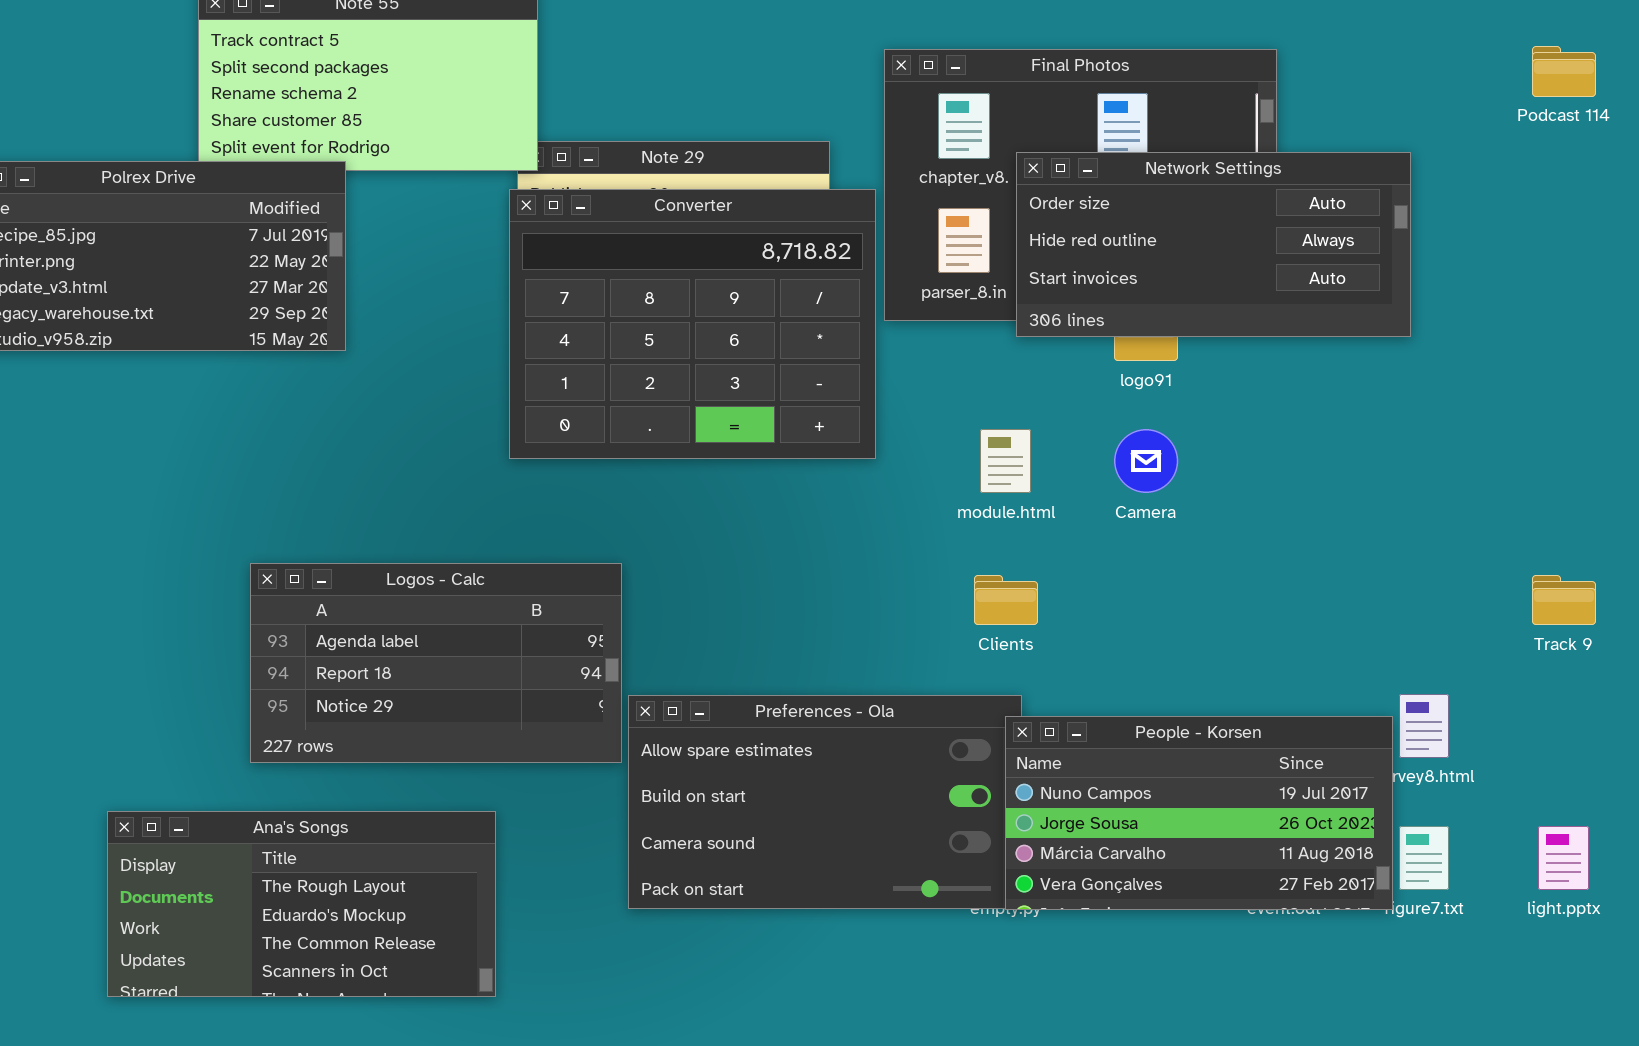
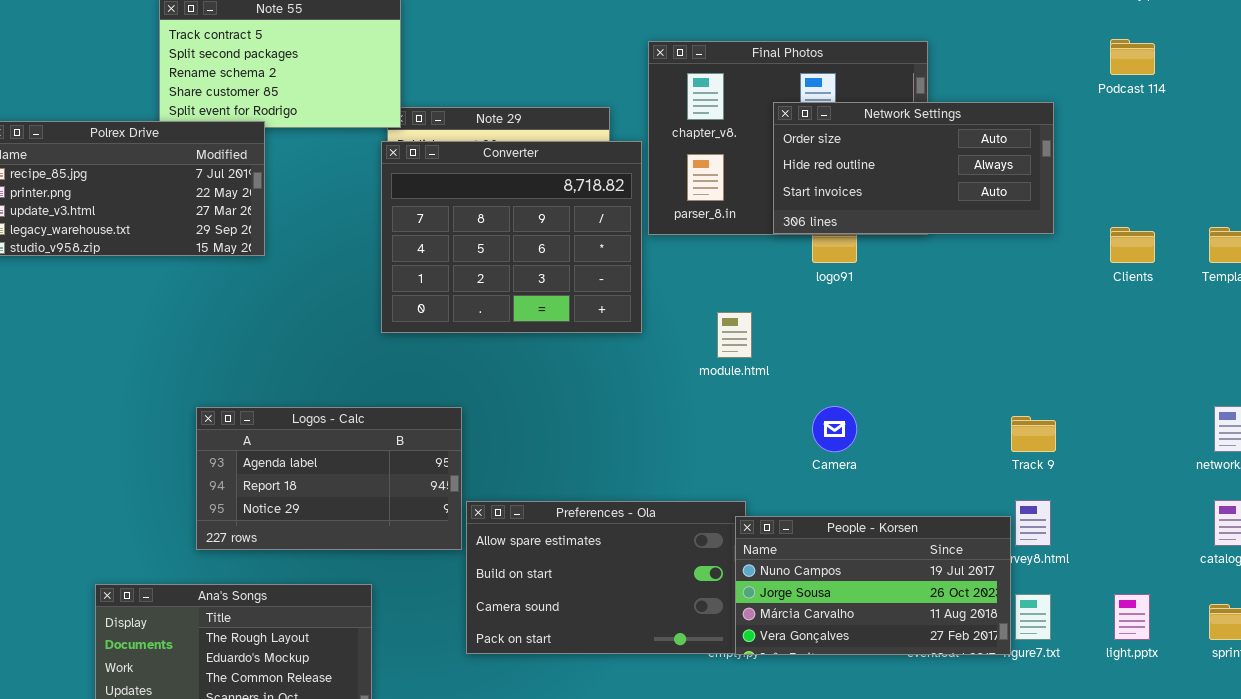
Network Settings: [1016,152,1411,337] -> [773,102,1054,234], moved
Camera: [1114,429,1178,493] -> [812,406,857,452], moved
Clients: [974,575,1038,625] -> [1110,227,1155,263], moved
Track 9: [1532,575,1596,625] -> [1011,416,1056,452], moved

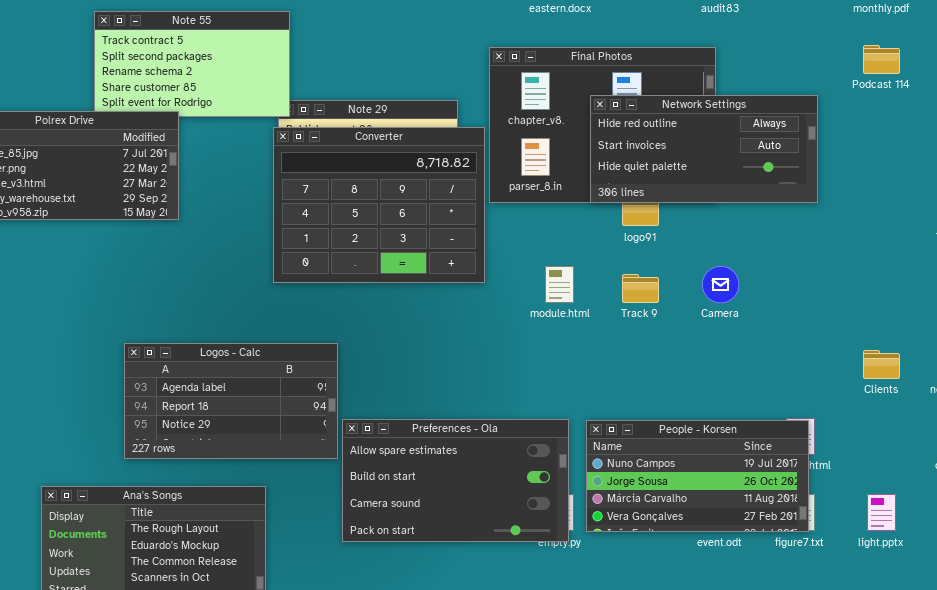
Network Settings: [773,102,1054,234] -> [590,95,818,203], scrolled down 1 row
Clients: [1110,227,1155,263] -> [863,350,900,379], moved
Camera: [812,406,857,452] -> [702,266,739,303], moved
Track 9: [1011,416,1056,452] -> [622,274,659,303], moved
People - Korsen: [735,516,1011,655] -> [586,420,809,532], moved

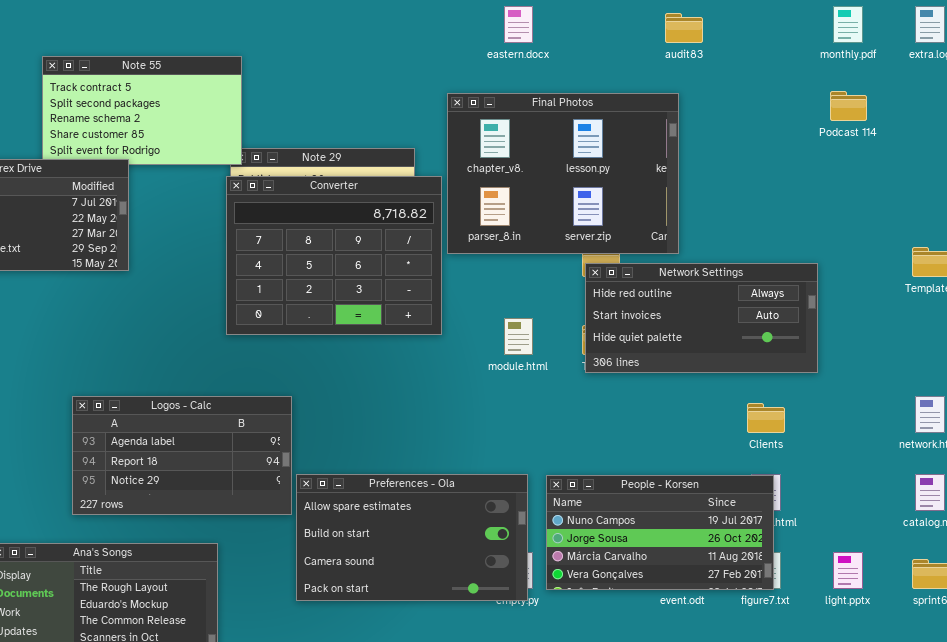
Network Settings: [590,95,818,203] -> [585,263,818,373], moved
Clients: [863,350,900,379] -> [747,403,785,433], moved

